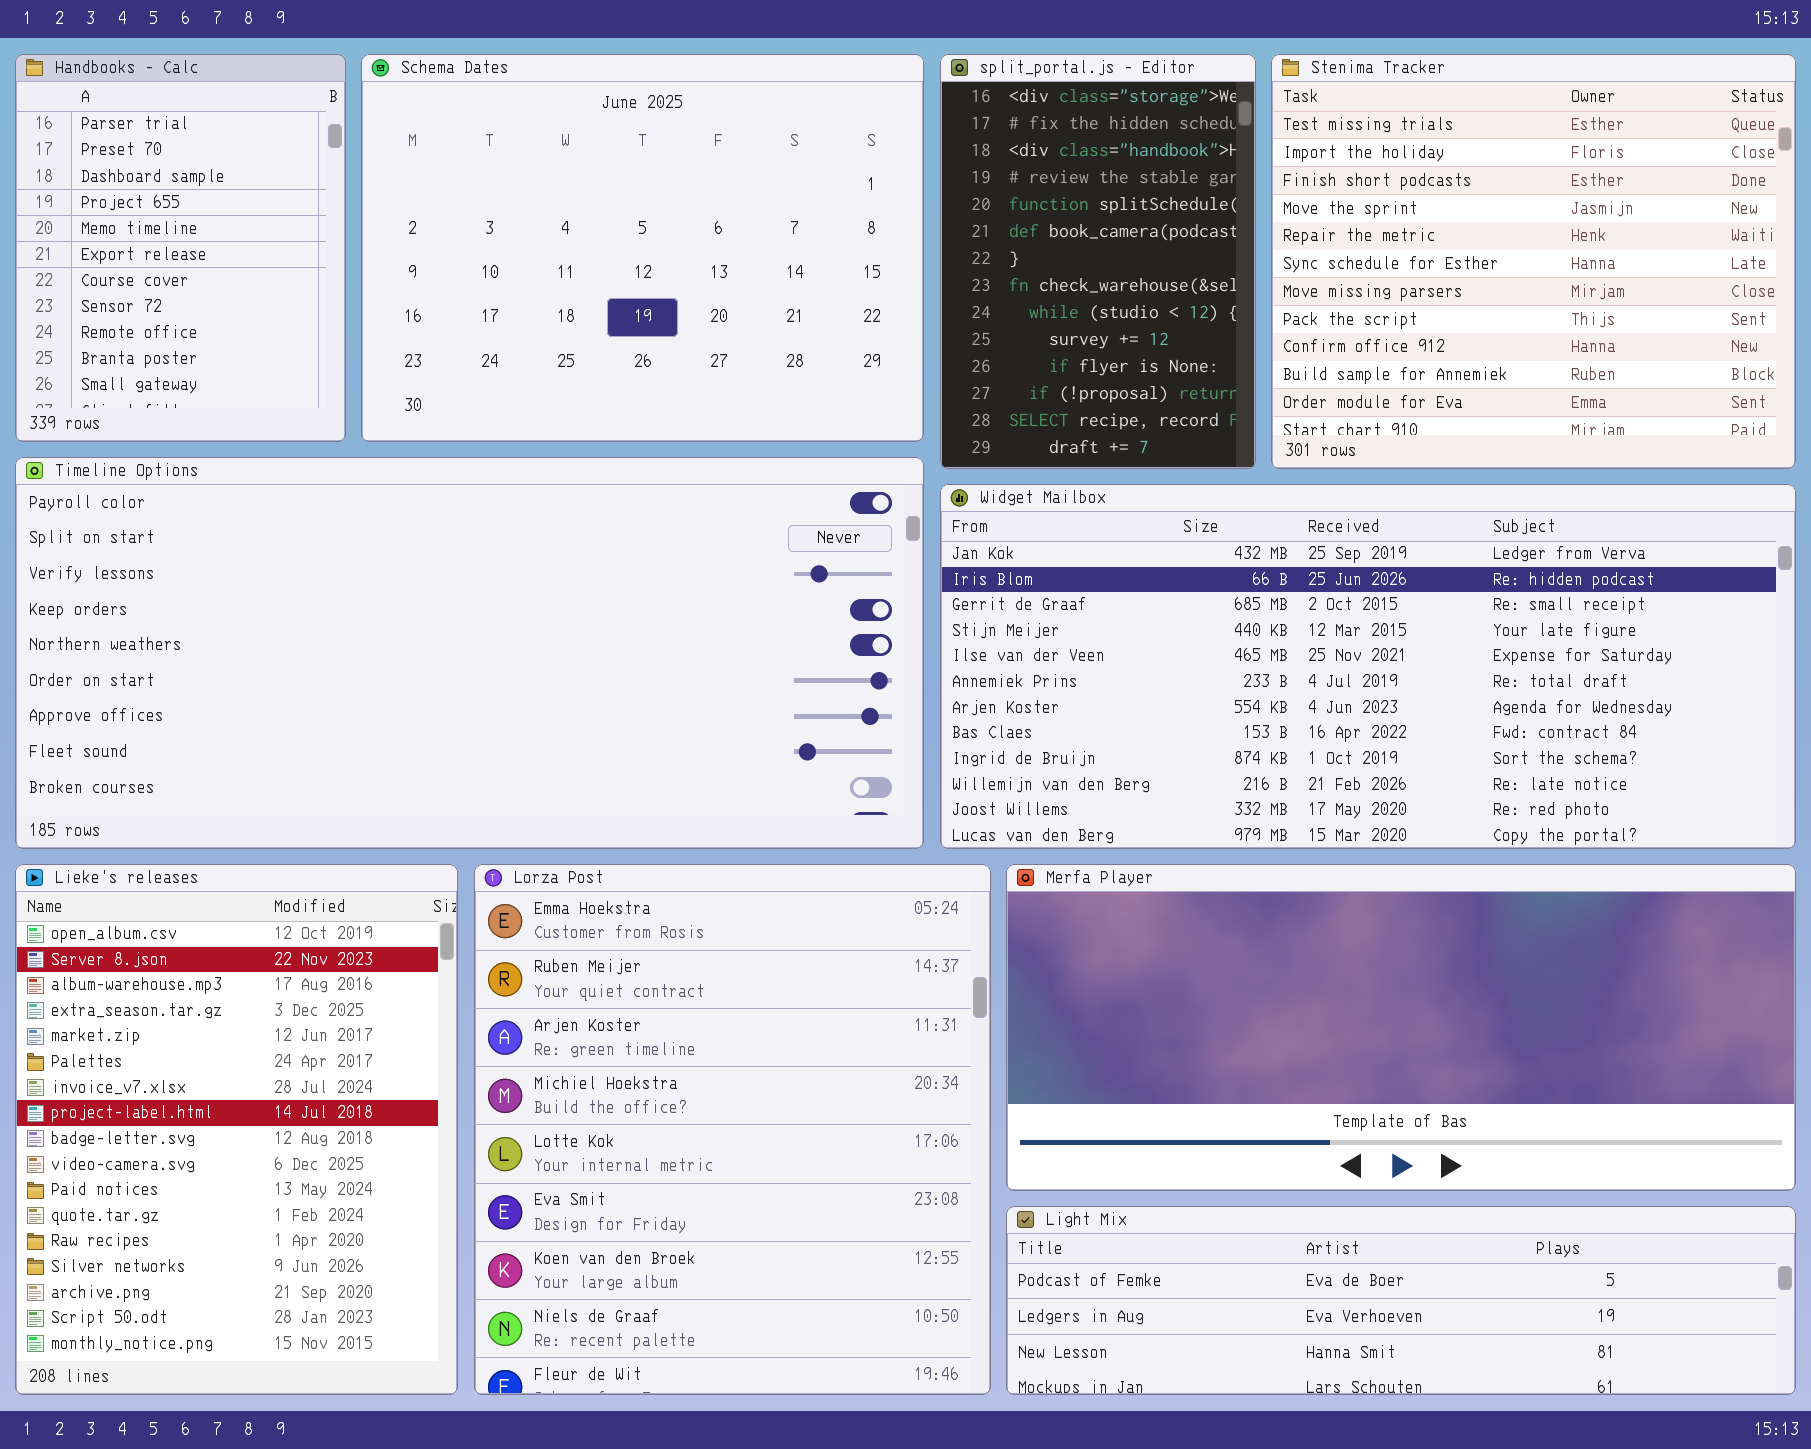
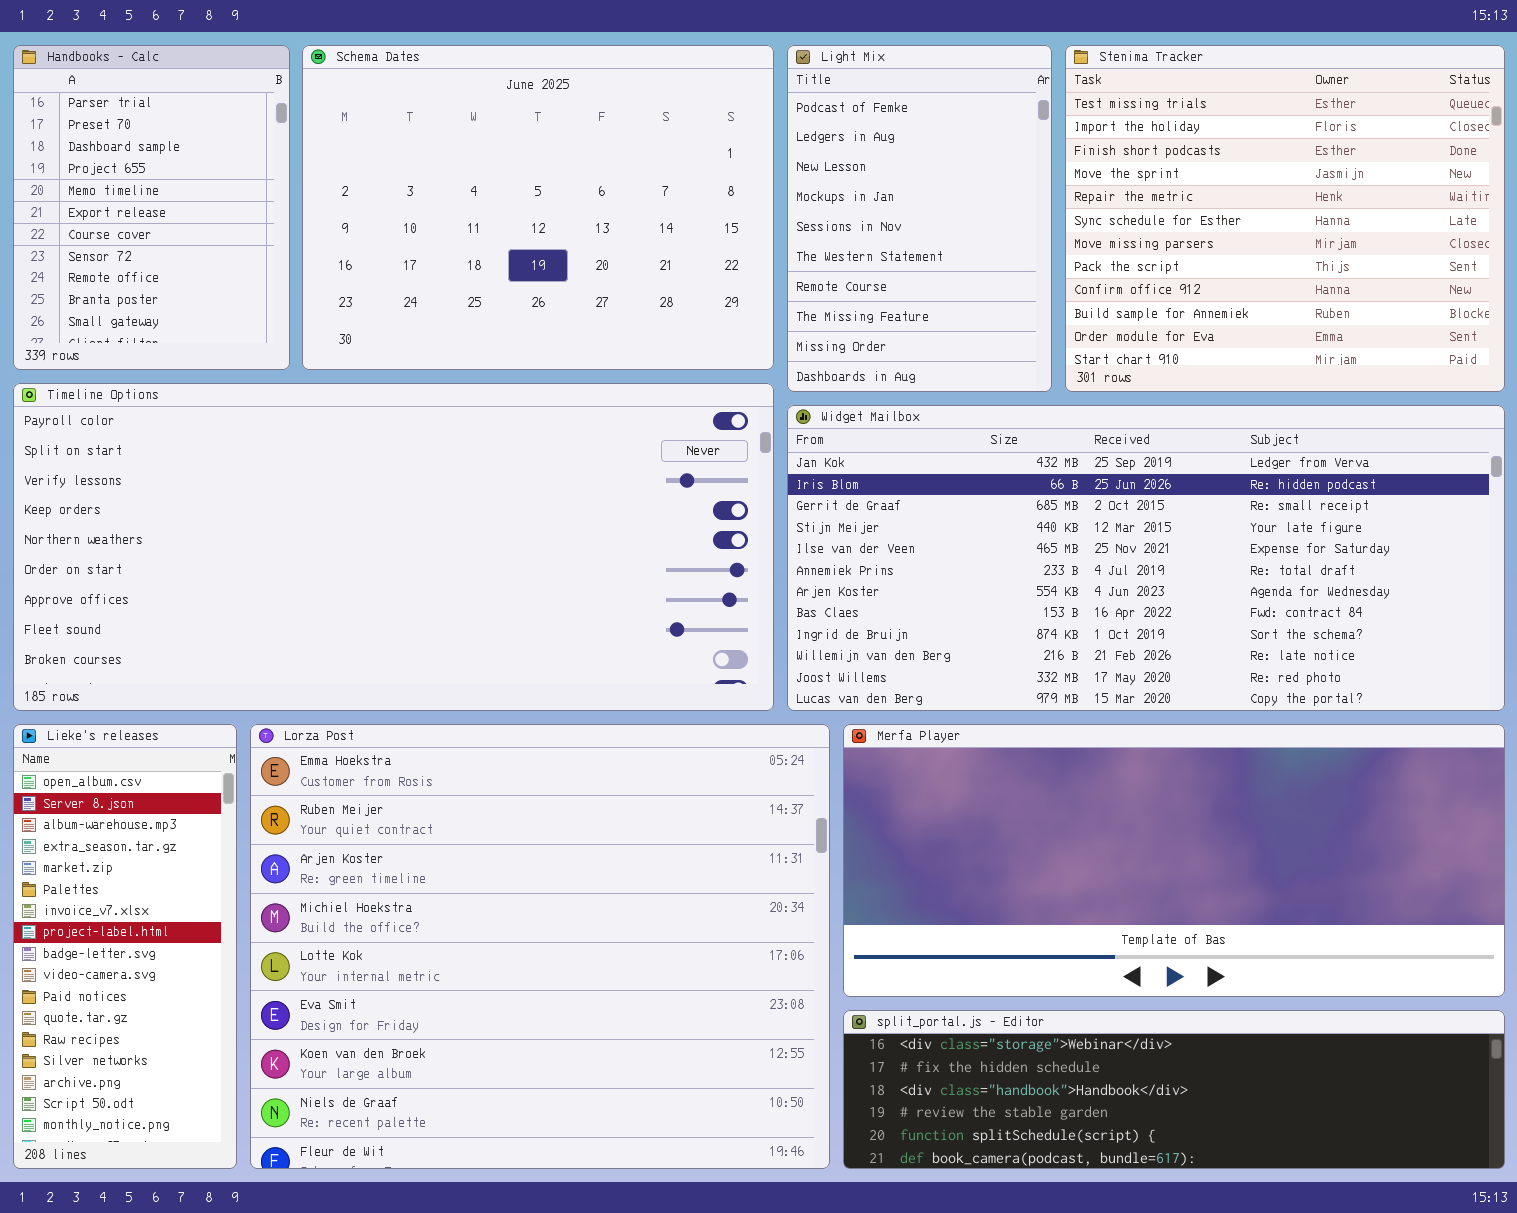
split_portal.js - Editor: [940,54,1256,469] -> [843,1010,1505,1169], moved, resized
Lieke's releases: [15,864,458,1395] -> [13,724,237,1169], resized
Lorza Post: [474,864,991,1395] -> [250,724,830,1169], resized
Light Mix: [1006,1206,1796,1395] -> [787,45,1052,392], moved, resized

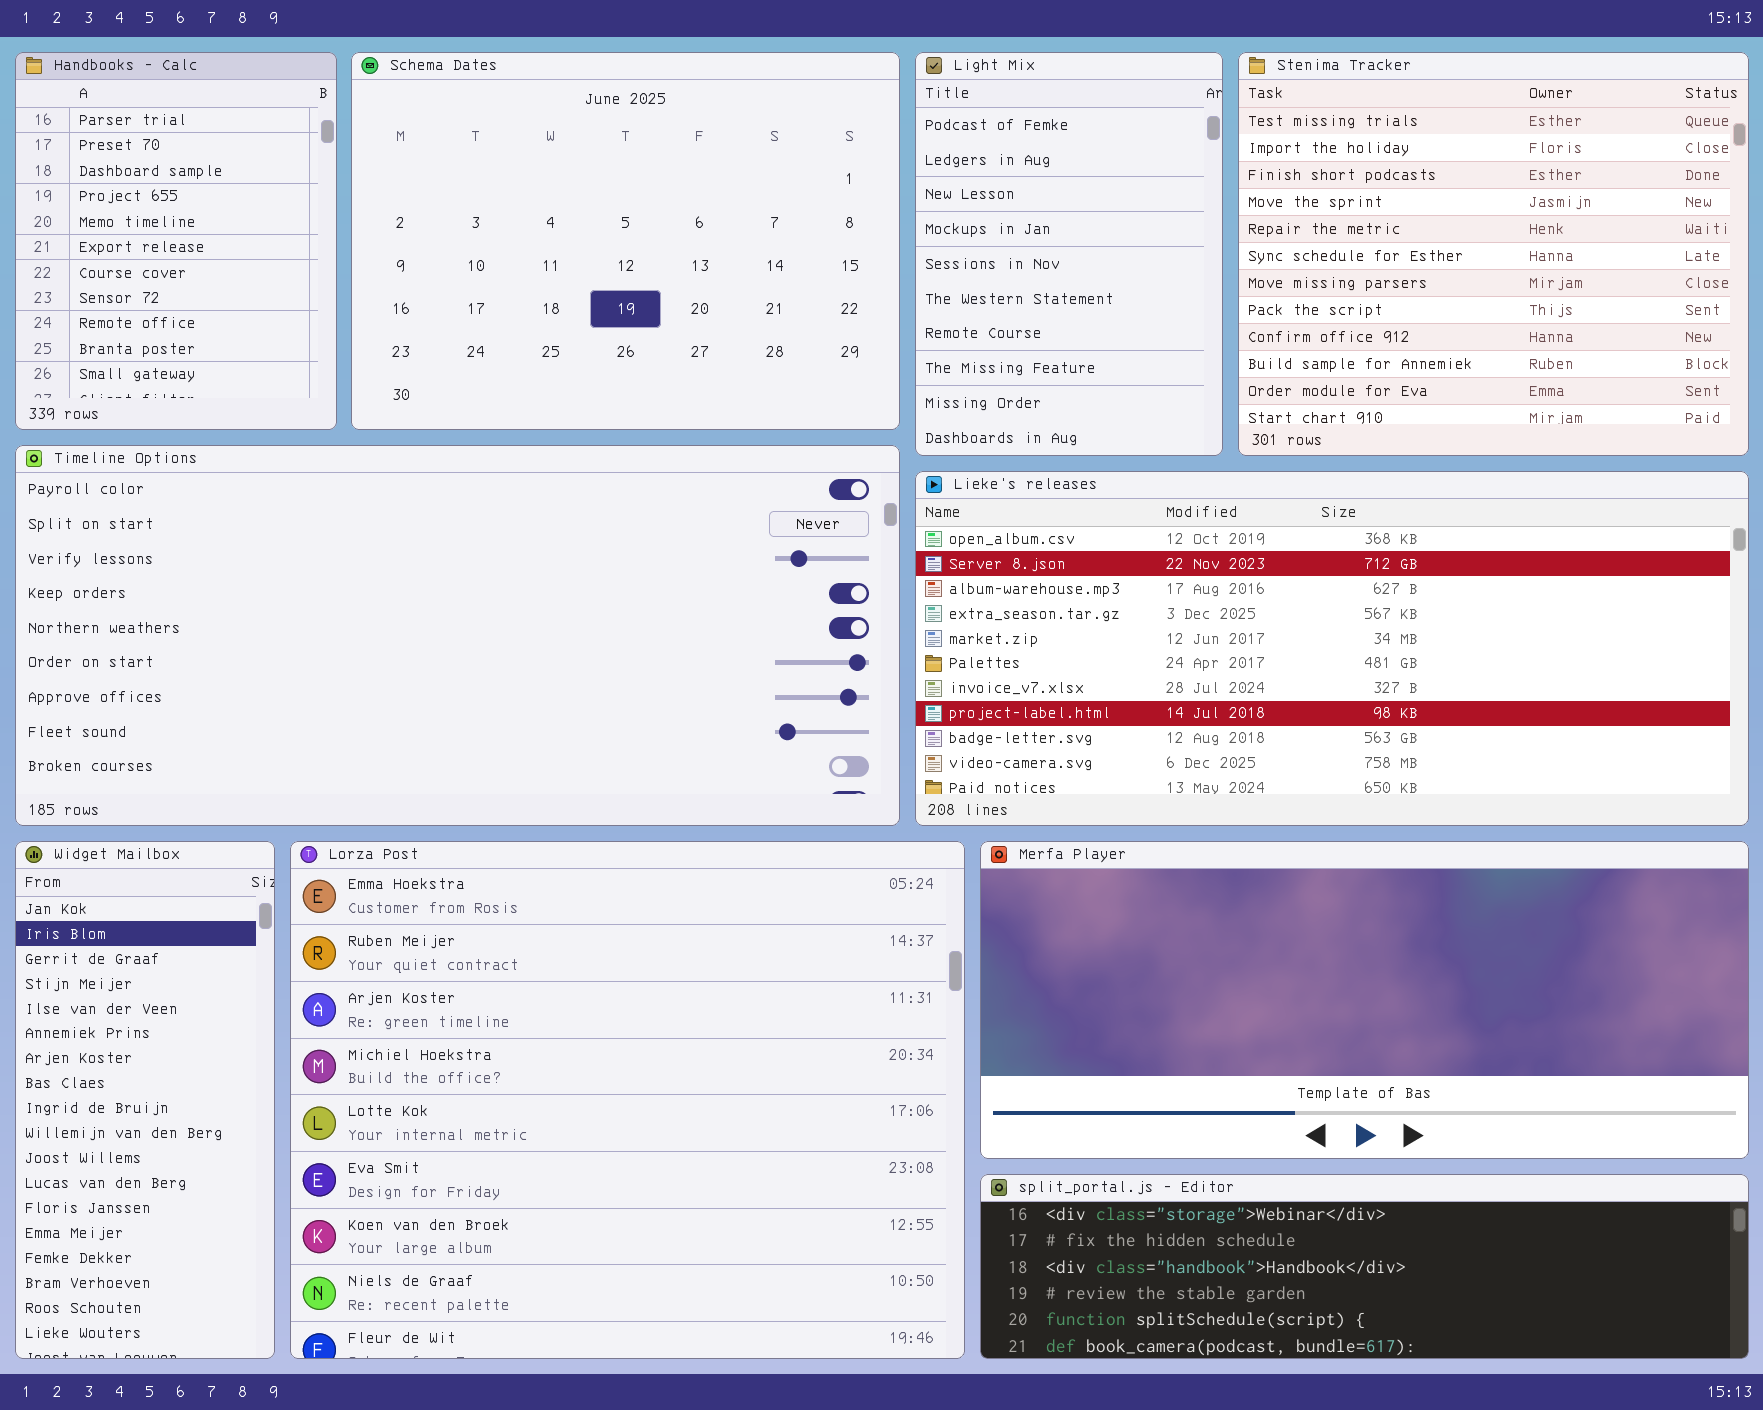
Widget Mailbox: [787,405,1505,711] -> [15,841,275,1359], moved, resized
Lieke's releases: [13,724,237,1169] -> [915,471,1749,826], moved, resized

